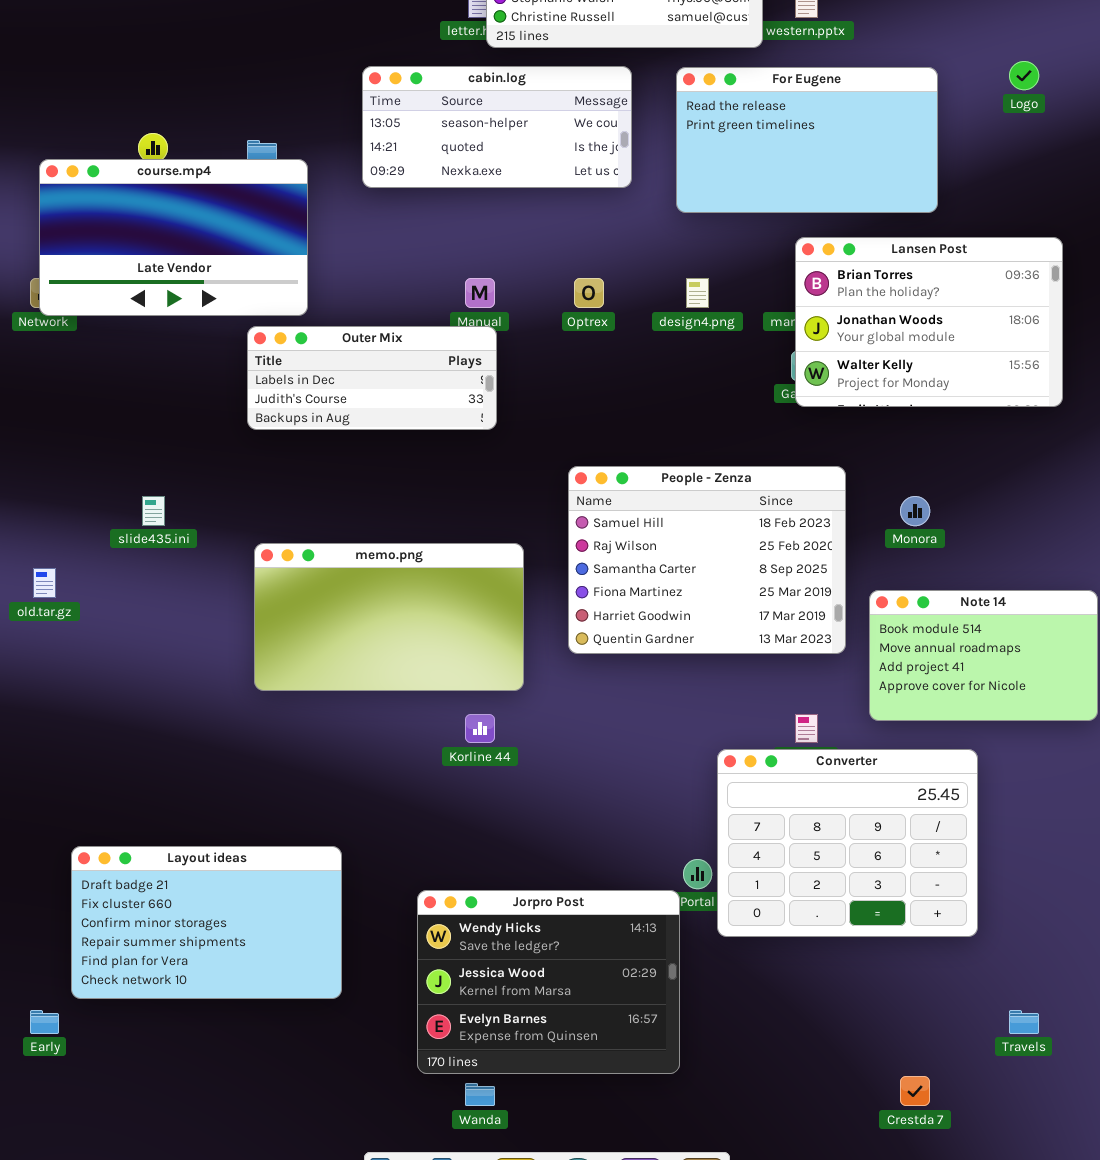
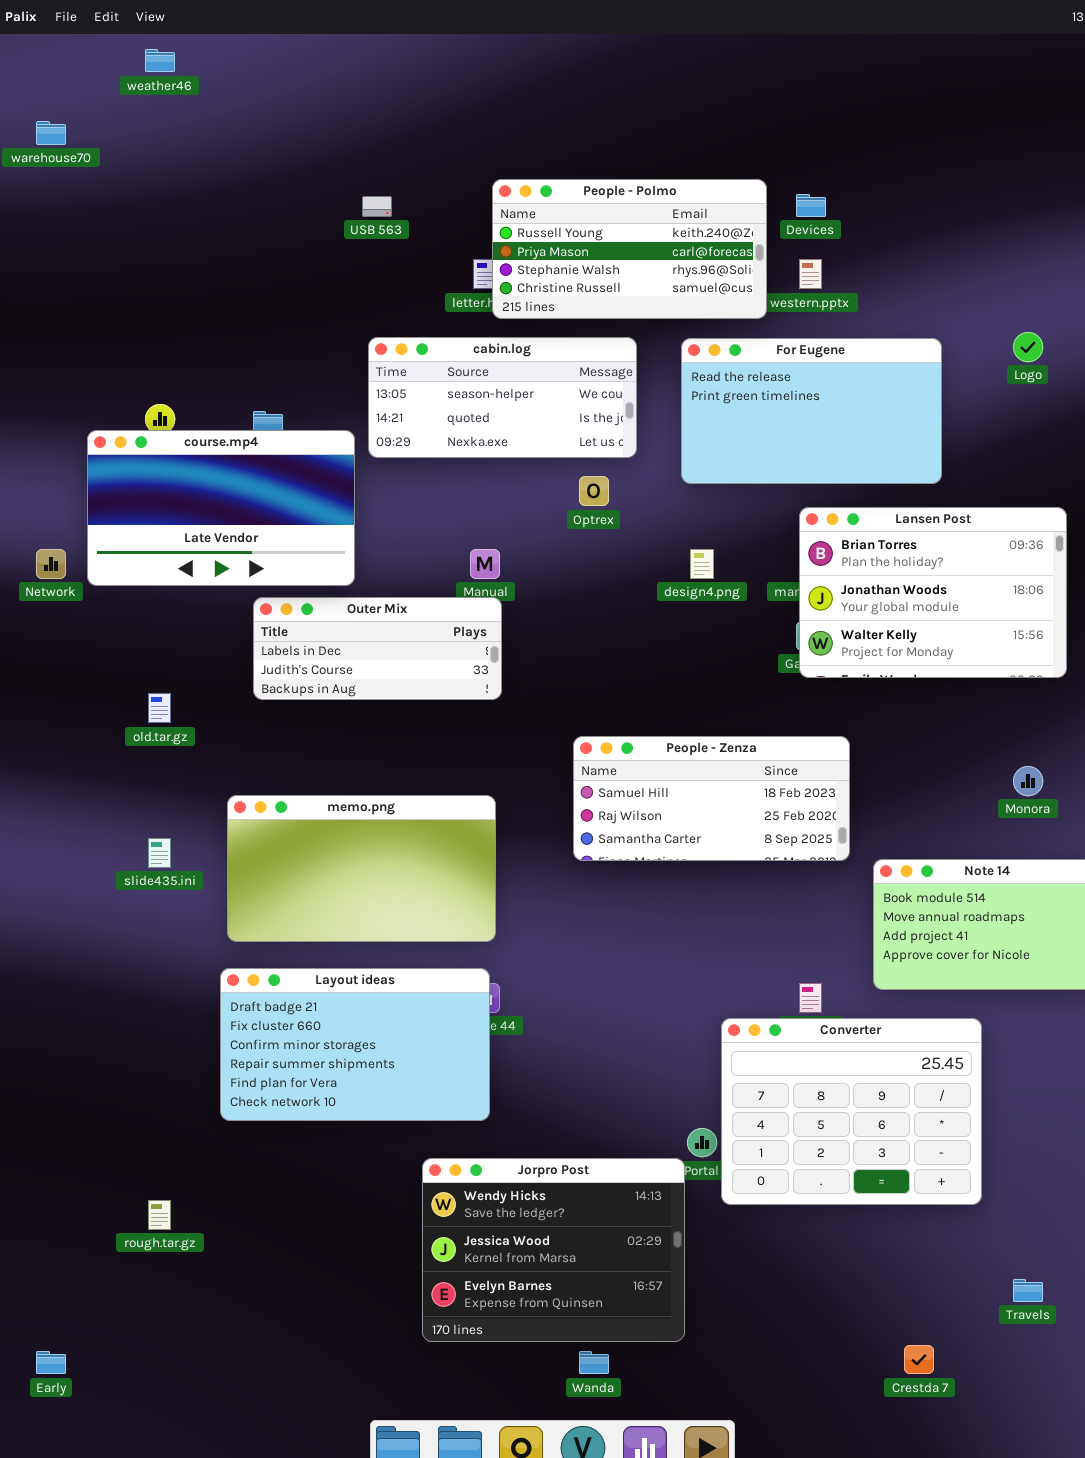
course.mp4: [39,159,308,316] -> [87,430,355,586], moved
Optrex: [574,278,604,308] -> [579,476,609,506], moved
People - Zenza: [568,466,846,654] -> [573,736,850,861], resized
slide435.ini: [142,496,165,526] -> [148,838,171,868], moved
Monora: [900,496,930,526] -> [1013,766,1043,796], moved
memo.png: [254,543,524,691] -> [227,795,496,942], moved
old.tar.gz: [33,568,56,598] -> [148,693,171,723], moved
Layout ideas: [71,846,342,999] -> [220,968,490,1121], moved
Early: [30,1010,59,1034] -> [36,1351,66,1374], moved
Wanda: [465,1083,495,1106] -> [579,1351,609,1374], moved

